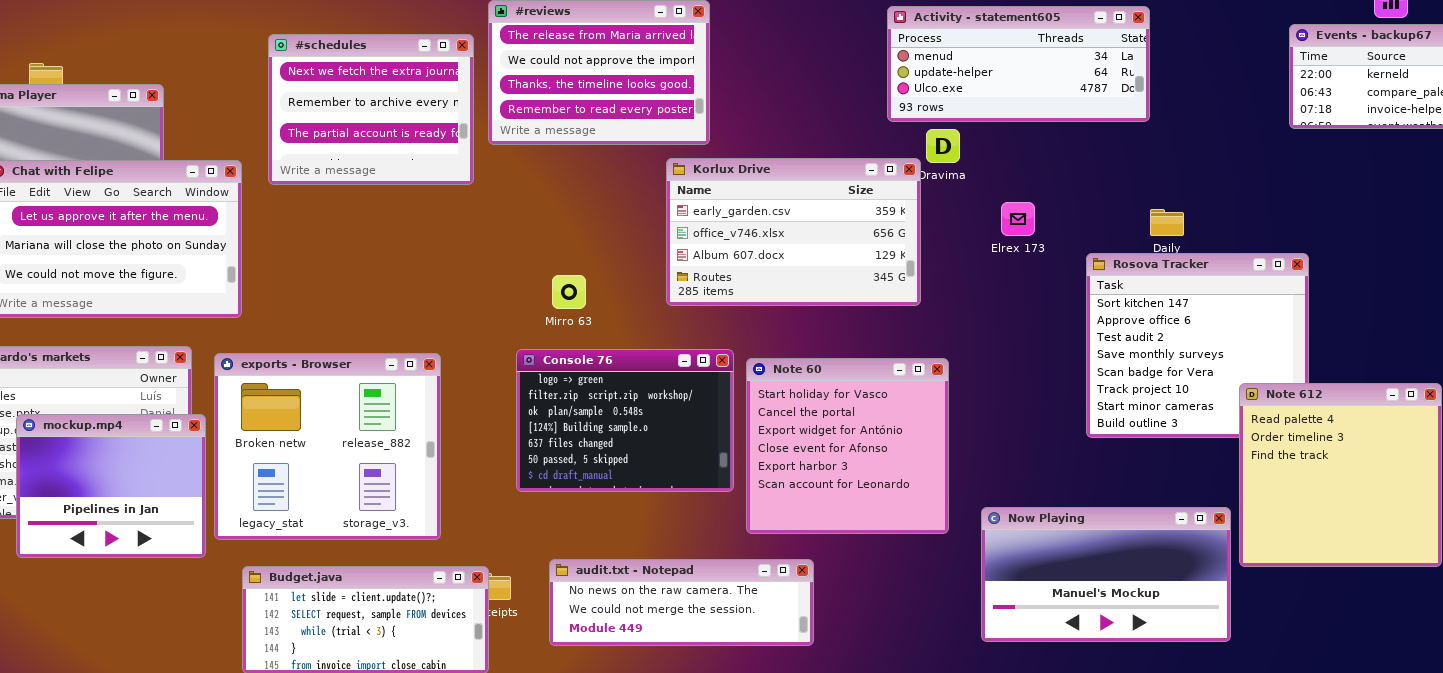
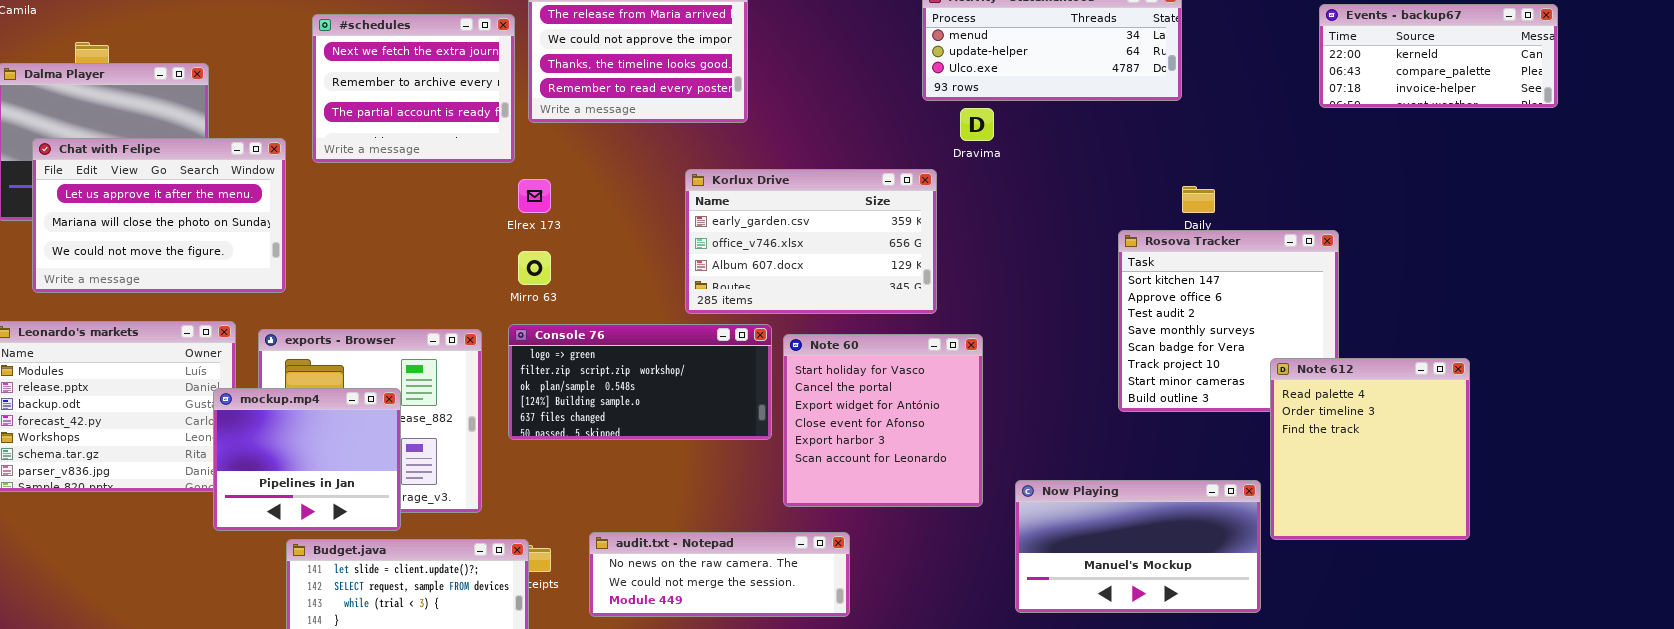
Korlux Drive: [666,158,921,306] -> [685,169,937,314], moved
Elrex 173: [1001,202,1035,236] -> [518,179,551,213], moved
Mirro 63: [552,275,586,309] -> [518,251,551,285], moved
Console 76: [516,349,734,492] -> [508,324,772,440], resized
mockup.mp4: [16,414,206,558] -> [213,388,401,531], moved

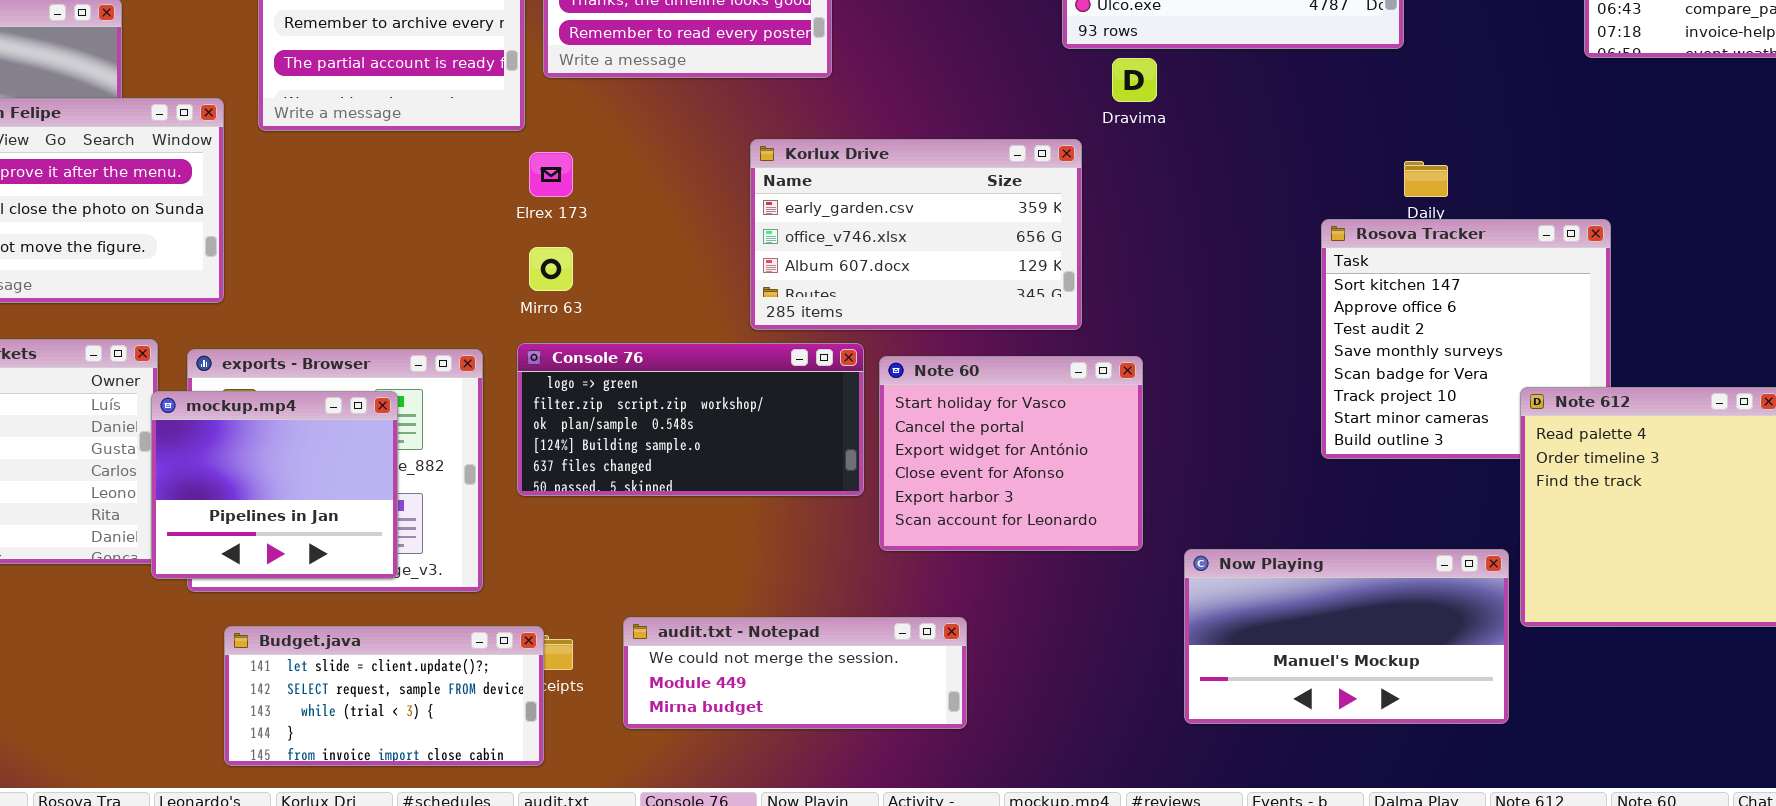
Note 60: [783,334,983,507] -> [879,356,1143,551], resized
mockup.mp4: [213,388,401,531] -> [151,391,398,579], moved
audit.txt - Notepad: [589,532,850,617] -> [623,617,967,729], scrolled down 1 row

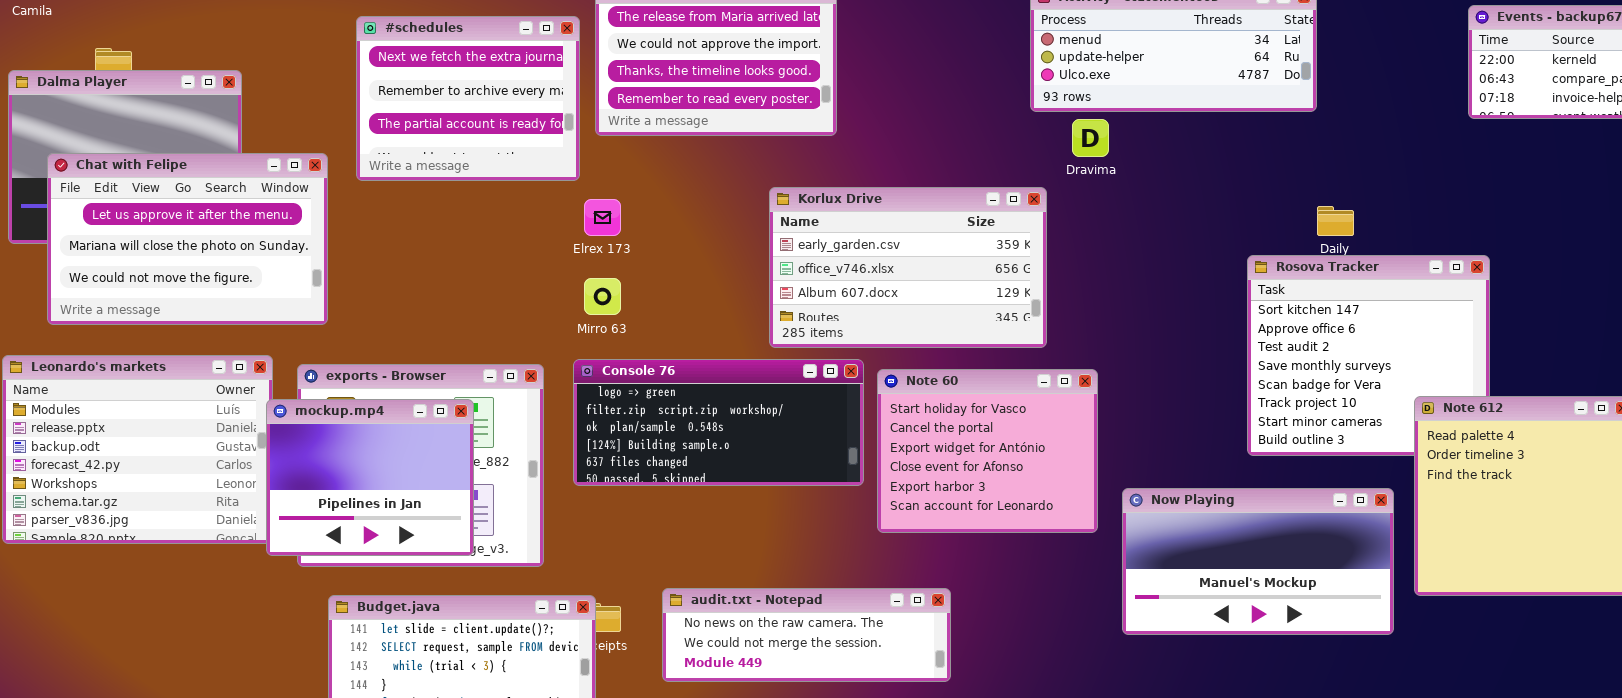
Now Playing: [1184,549,1509,724] -> [1122,488,1394,635], moved
audit.txt - Notepad: [623,617,967,729] -> [662,588,951,682], scrolled up 1 row

